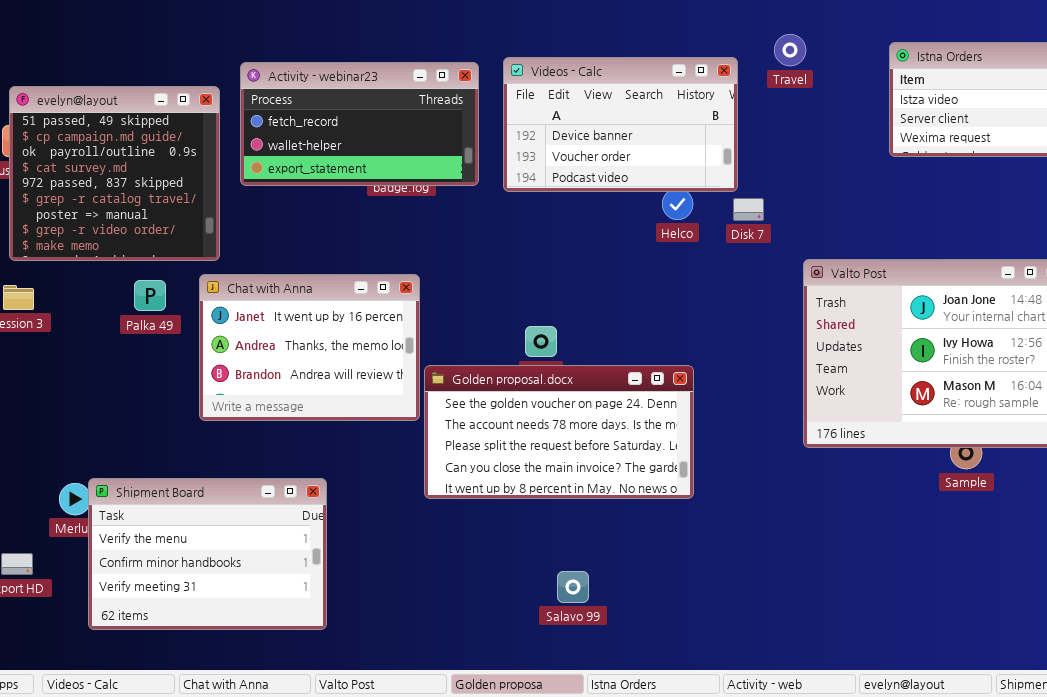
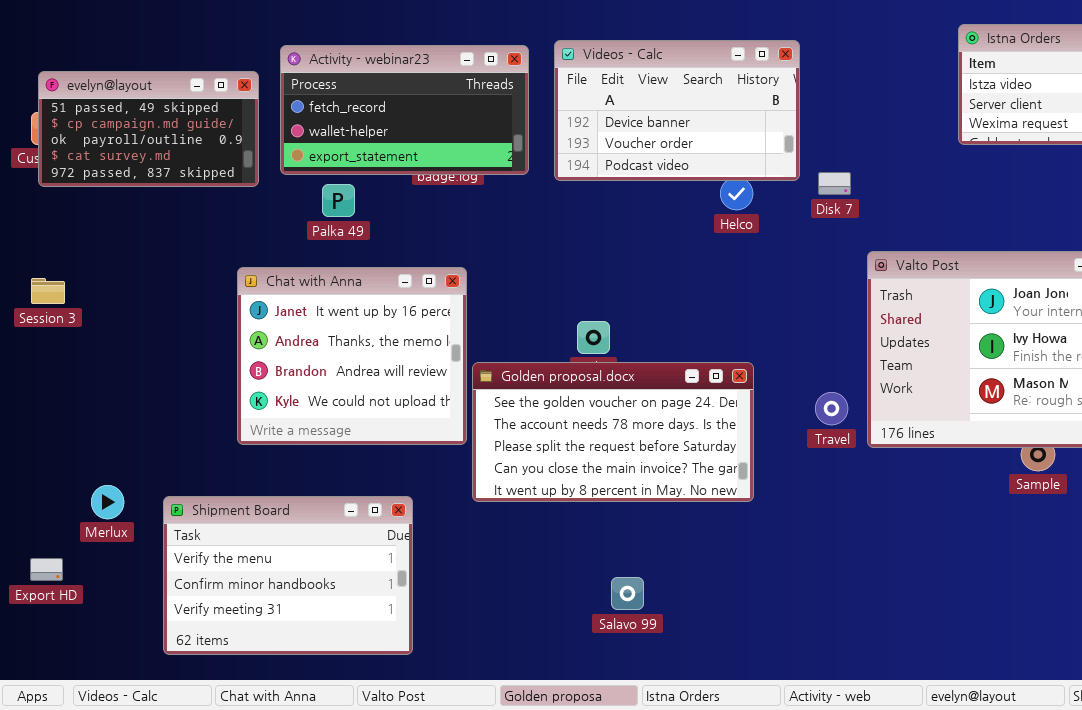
Travel: [774,34,806,66] -> [815,392,848,425], moved
evelyn@layout: [9,86,220,261] -> [38,71,259,187], resized
Disk 7: [733,198,764,221] -> [818,172,851,195], moved
Chat with Anna: [199,274,420,421] -> [237,267,467,445], resized
Palka 49: [134,280,166,311] -> [322,184,355,217], moved
Shipment Board: [88,478,327,630] -> [163,496,413,655], moved

